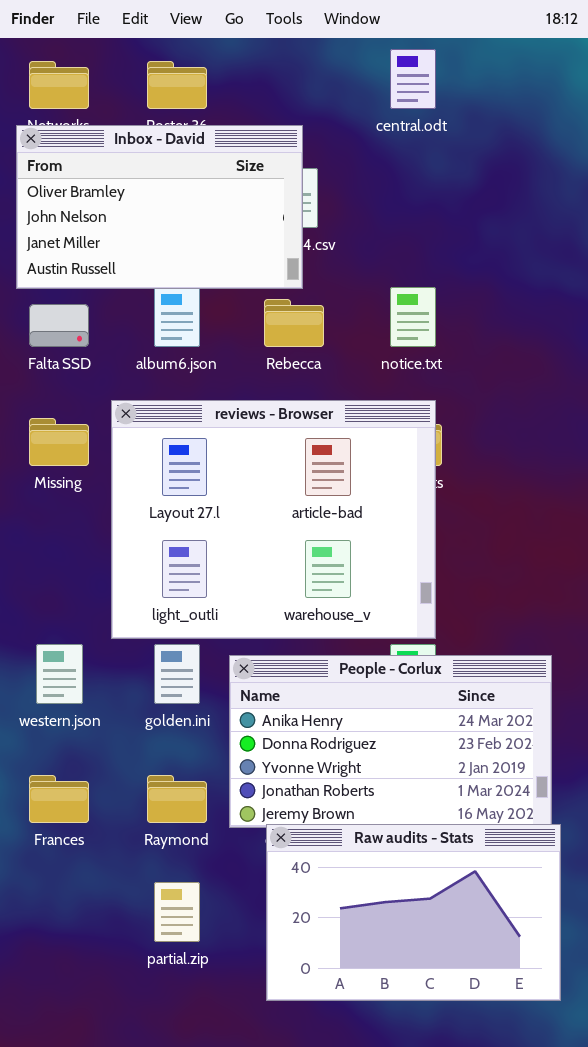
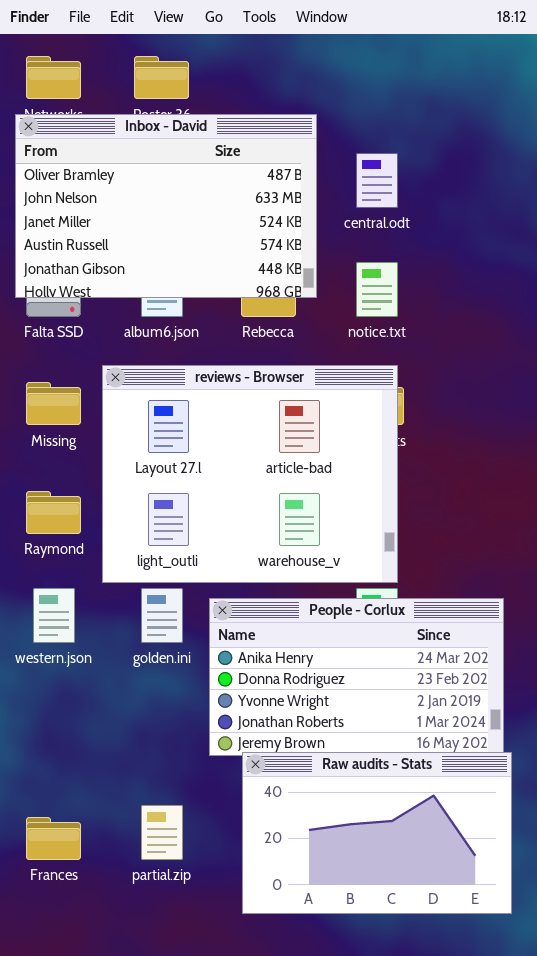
central.odt: [390,49,436,109] -> [356,153,398,208], moved
Inbox - David: [16,125,303,289] -> [15,114,317,298], resized
Frances: [29,775,89,823] -> [26,817,81,860], moved
Raymond: [147,775,207,823] -> [26,491,81,534], moved

